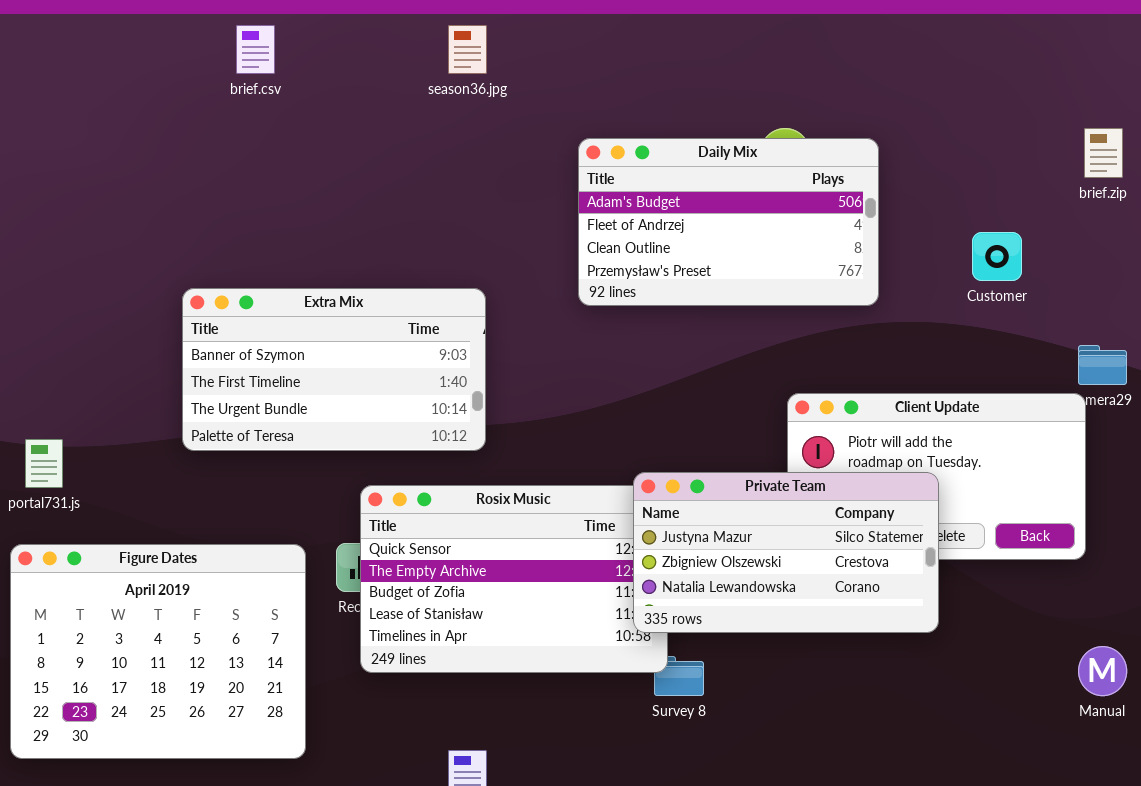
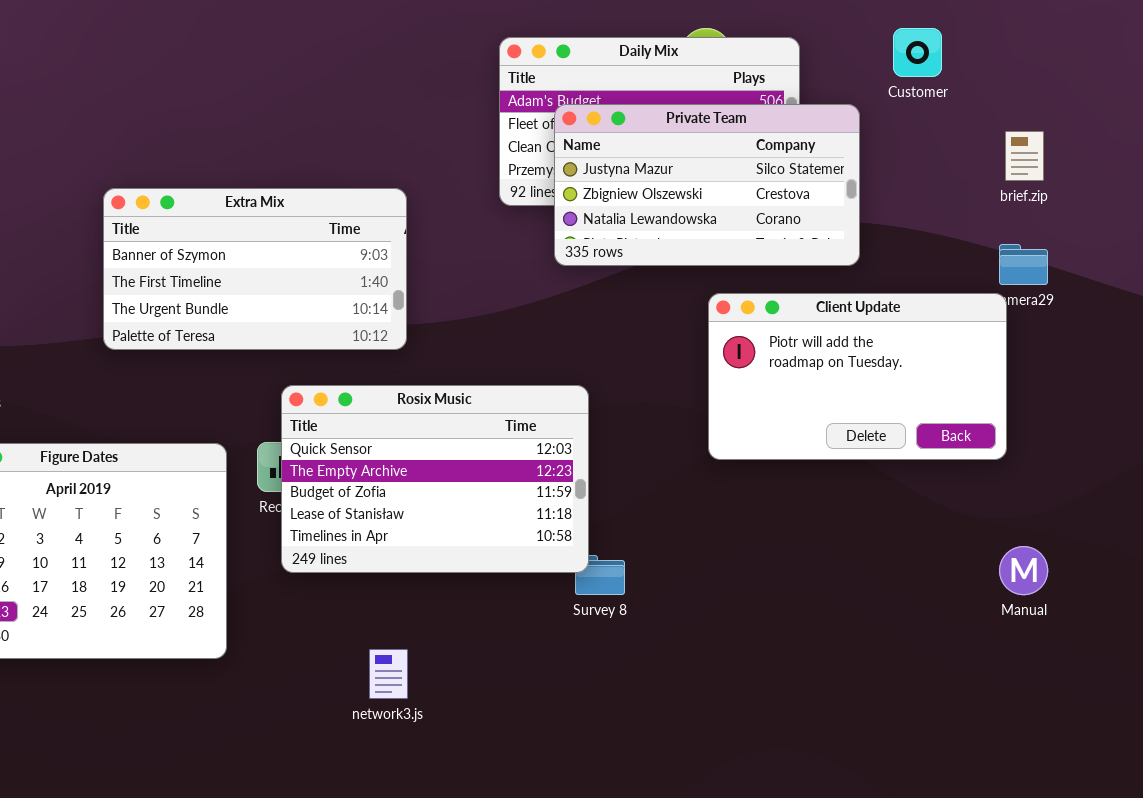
brief.zip: [1084,128,1123,178] -> [1005,131,1044,181], moved
Customer: [972,232,1022,281] -> [893,28,942,77], moved
Private Team: [633,472,939,633] -> [554,104,860,266], moved

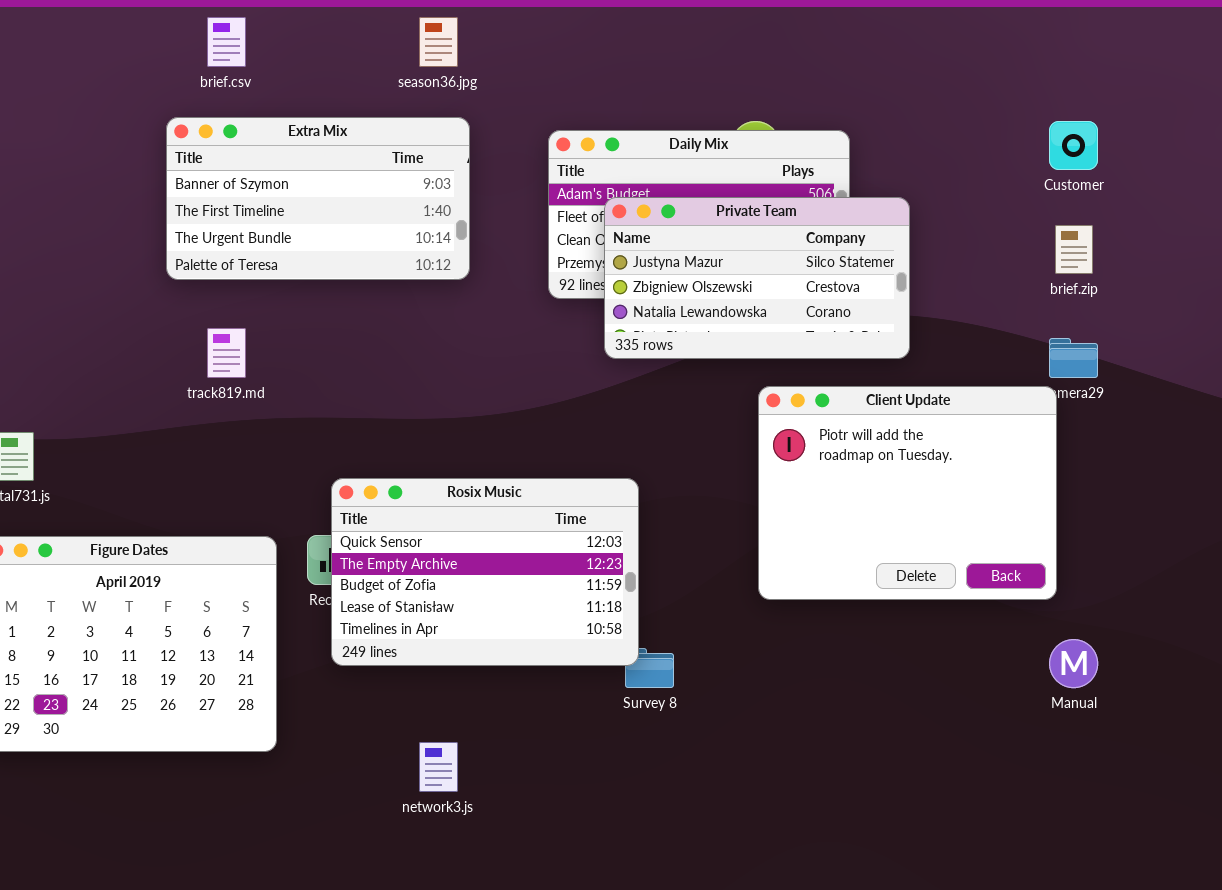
Customer: [893,28,942,77] -> [1049,121,1098,170], moved
Extra Mix: [103,188,407,350] -> [166,117,470,280], moved
Client Update: [708,293,1007,460] -> [758,386,1057,600], resized

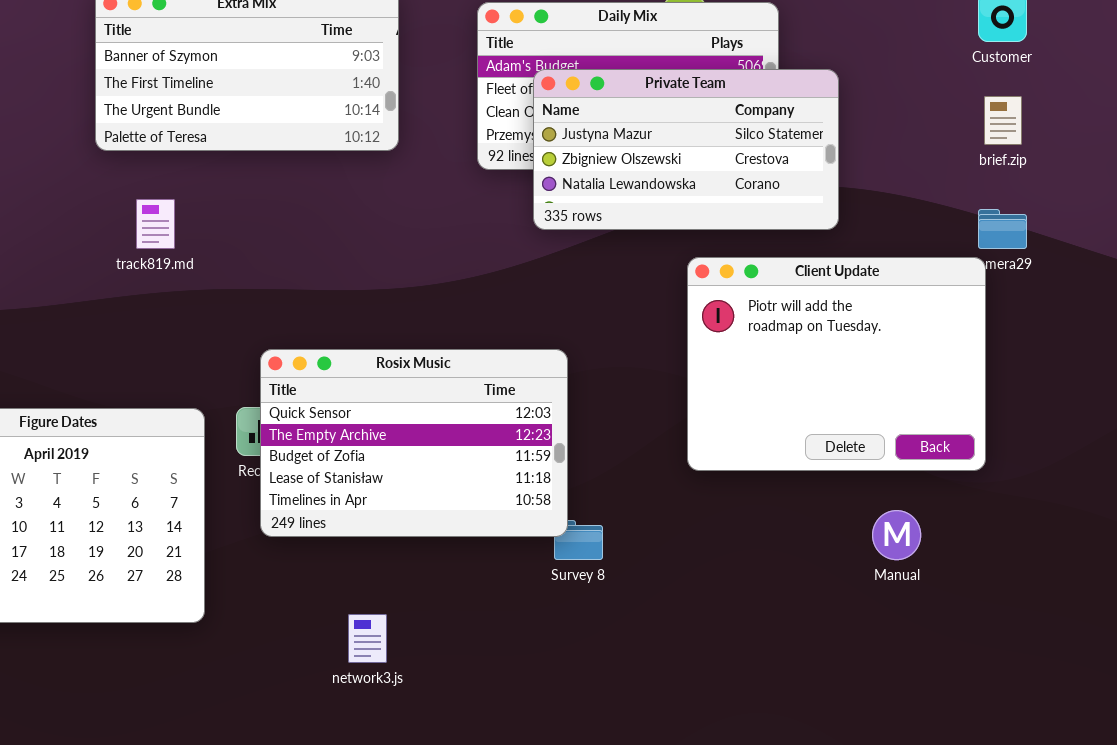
Manual: [1049,639,1098,688] -> [872,510,921,560], moved

